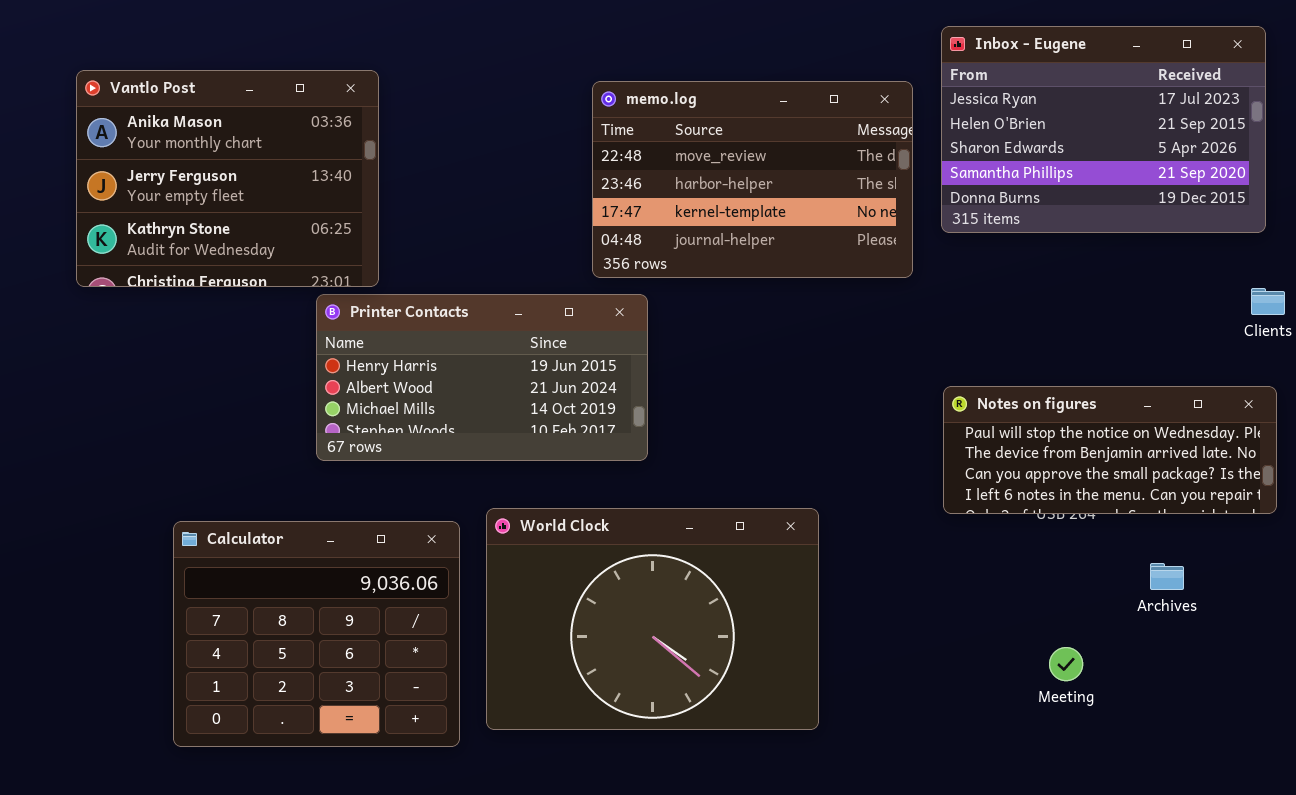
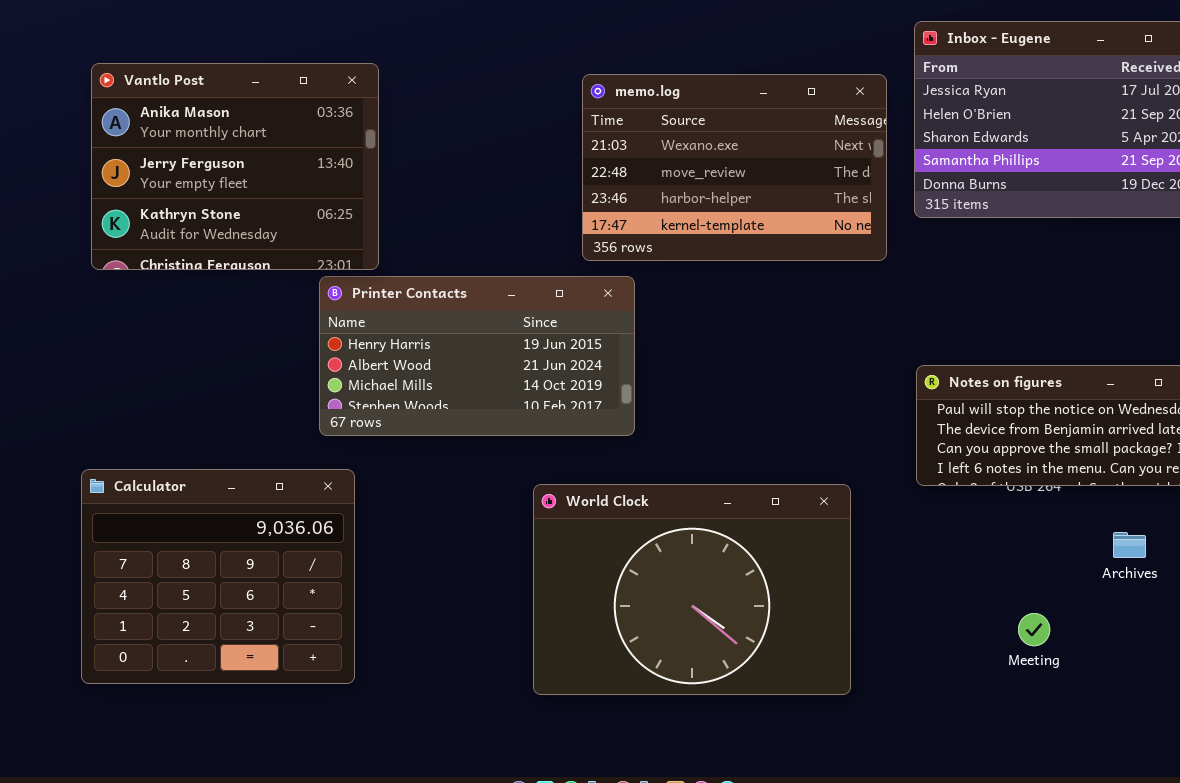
memo.log: [592,81,913,278] -> [582,74,887,261], scrolled up 1 row
World Clock: [486,508,819,730] -> [533,484,851,695], moved
Calculator: [173,521,460,747] -> [81,469,355,684], moved

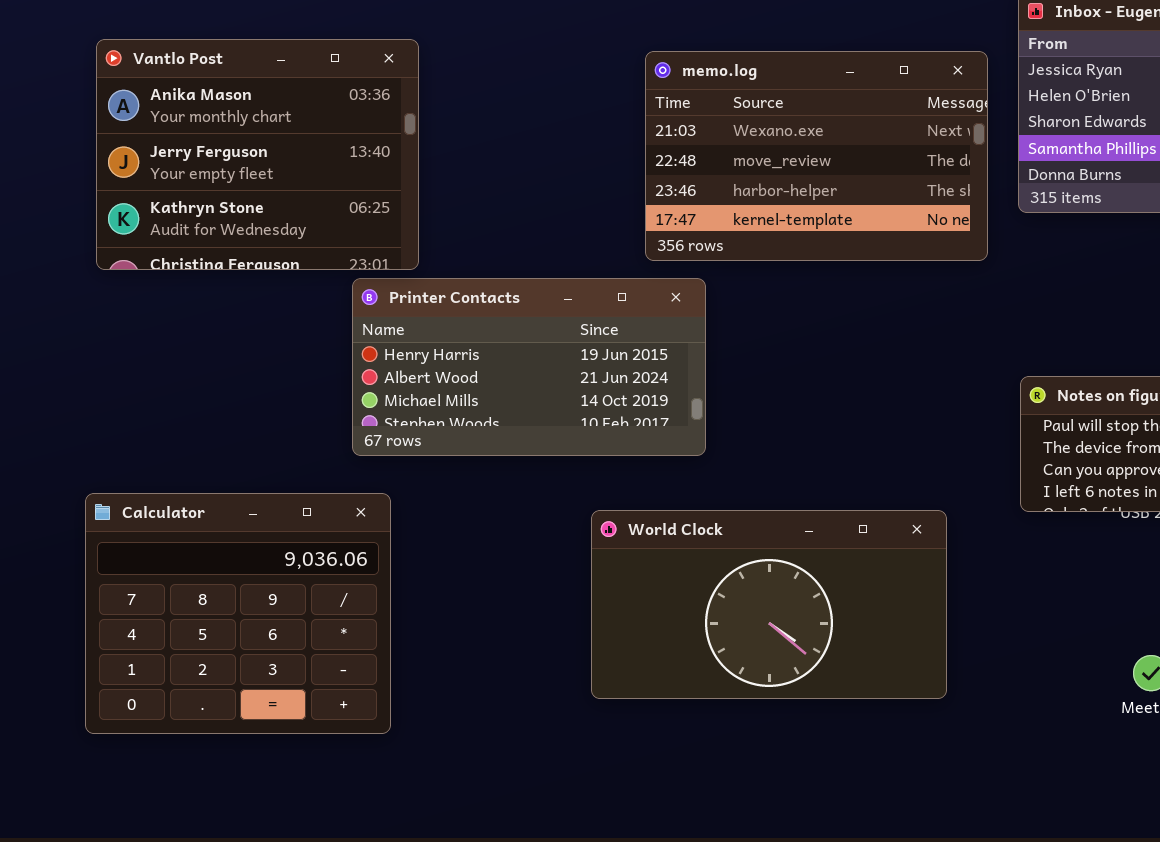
World Clock: [533,484,851,695] -> [591,510,947,699], resized

